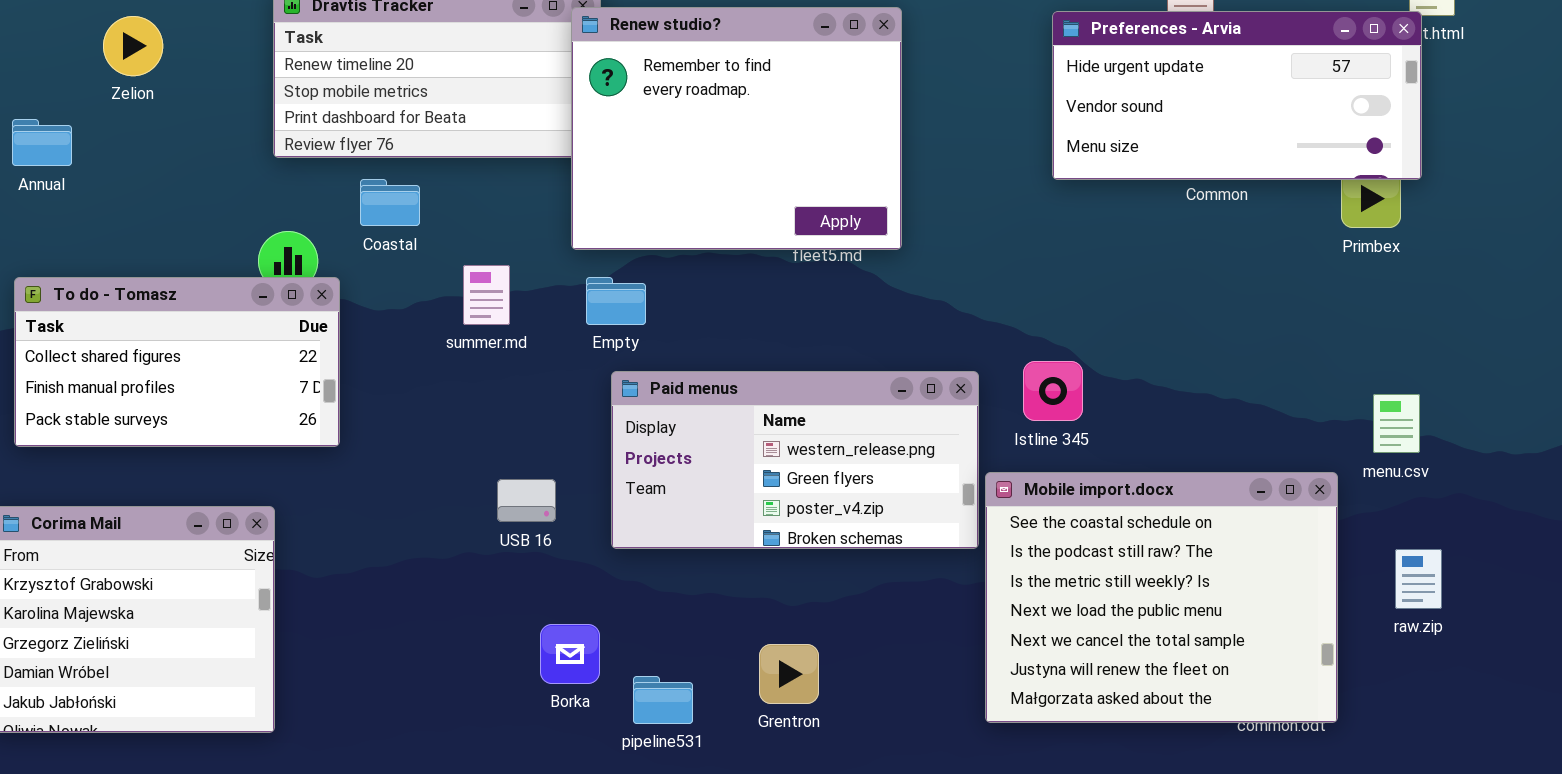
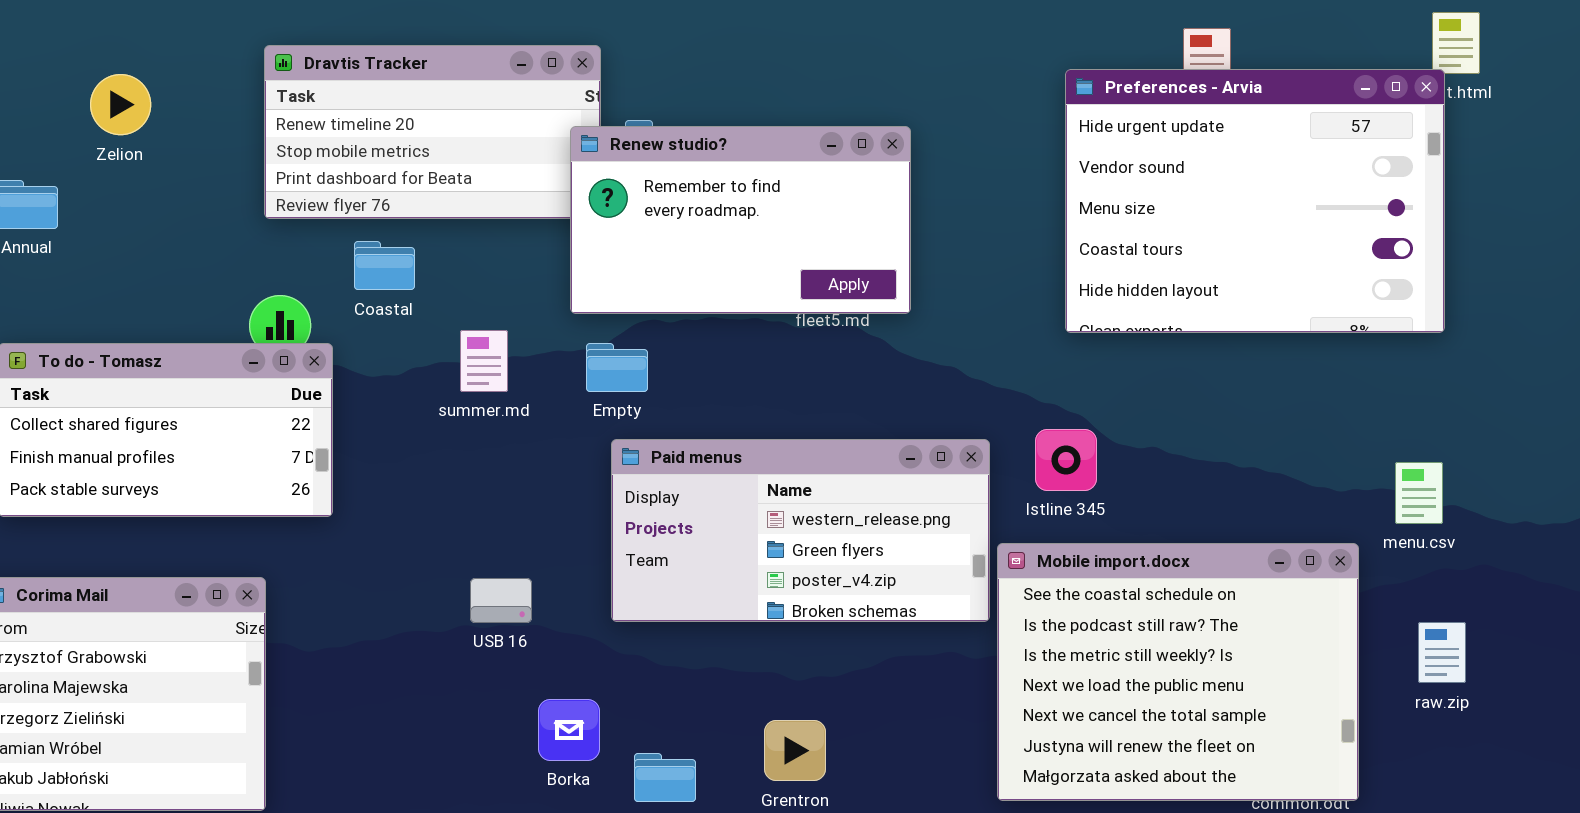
Renew studio?: [571,7,902,250] -> [570,126,911,314], resized
Preferences - Arvia: [1052,11,1422,180] -> [1065,69,1445,333], resized
USB 16: [497,479,556,522] -> [470,578,532,623], moved

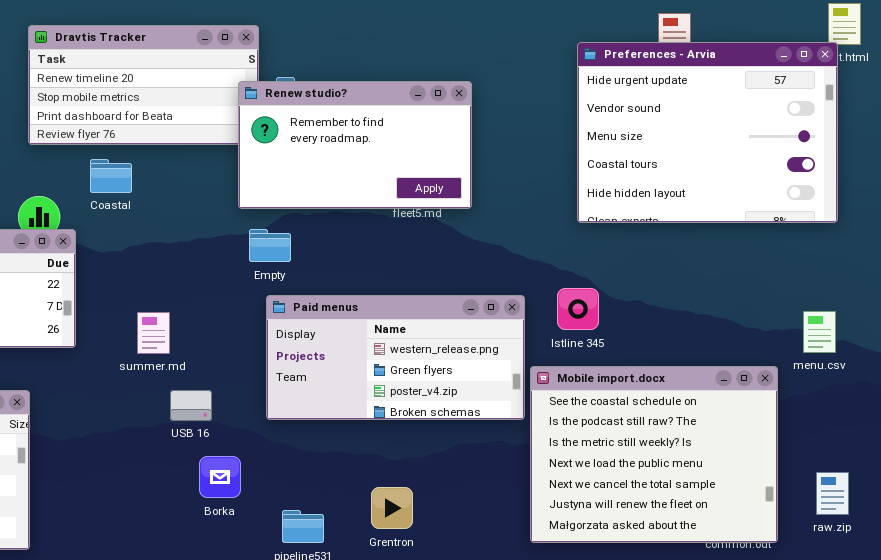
summer.md: [460,330,508,392] -> [137,312,170,354], moved
raw.zip: [1418,622,1466,683] -> [816,472,849,515], moved
Borka: [538,699,600,761] -> [199,456,241,498], moved

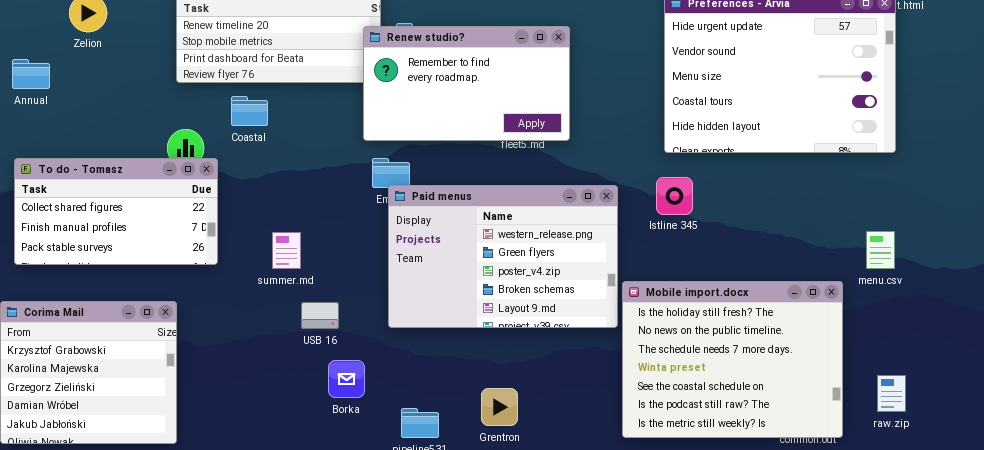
Istline 345: [557,288,599,330] -> [656,177,693,215], moved
Paid menus: [266,295,525,420] -> [388,185,618,328], resized
Mobile import.docx: [530,366,778,543] -> [622,281,843,438], scrolled up 4 rows

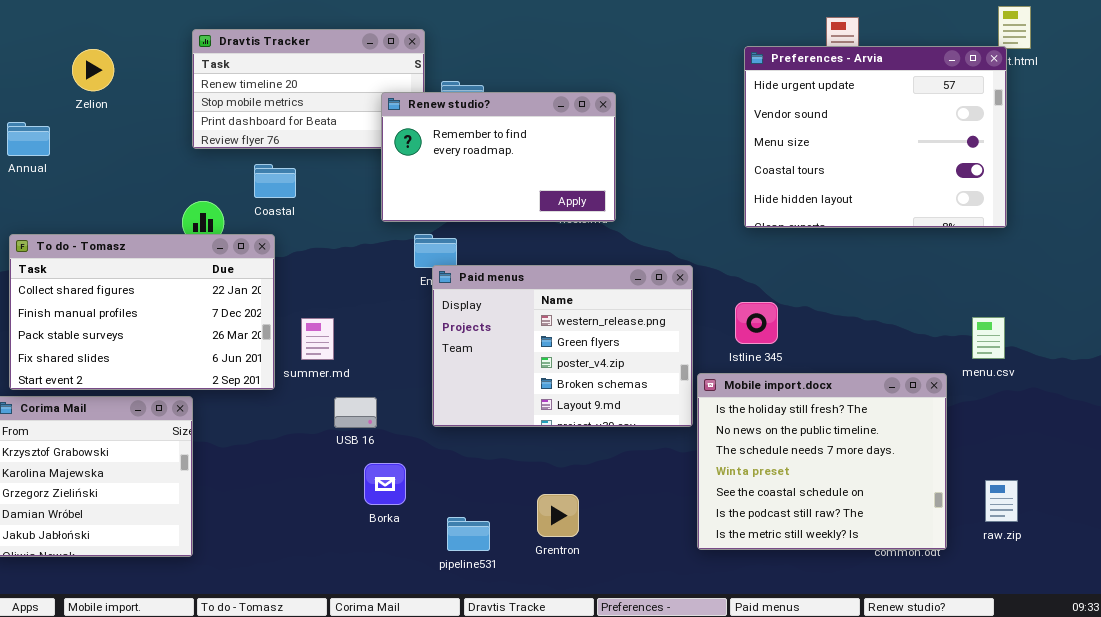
Renew studio?: [363,26,570,141] -> [381,92,616,222], moved
To do - Tomasz: [14,158,218,265] -> [9,234,275,390], resized
Istline 345: [656,177,693,215] -> [735,302,778,344], moved

